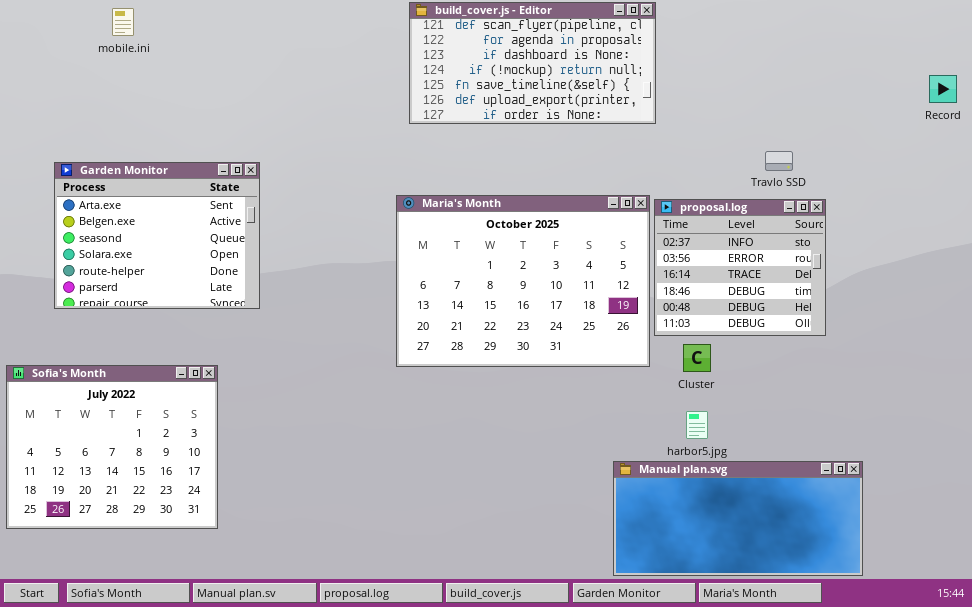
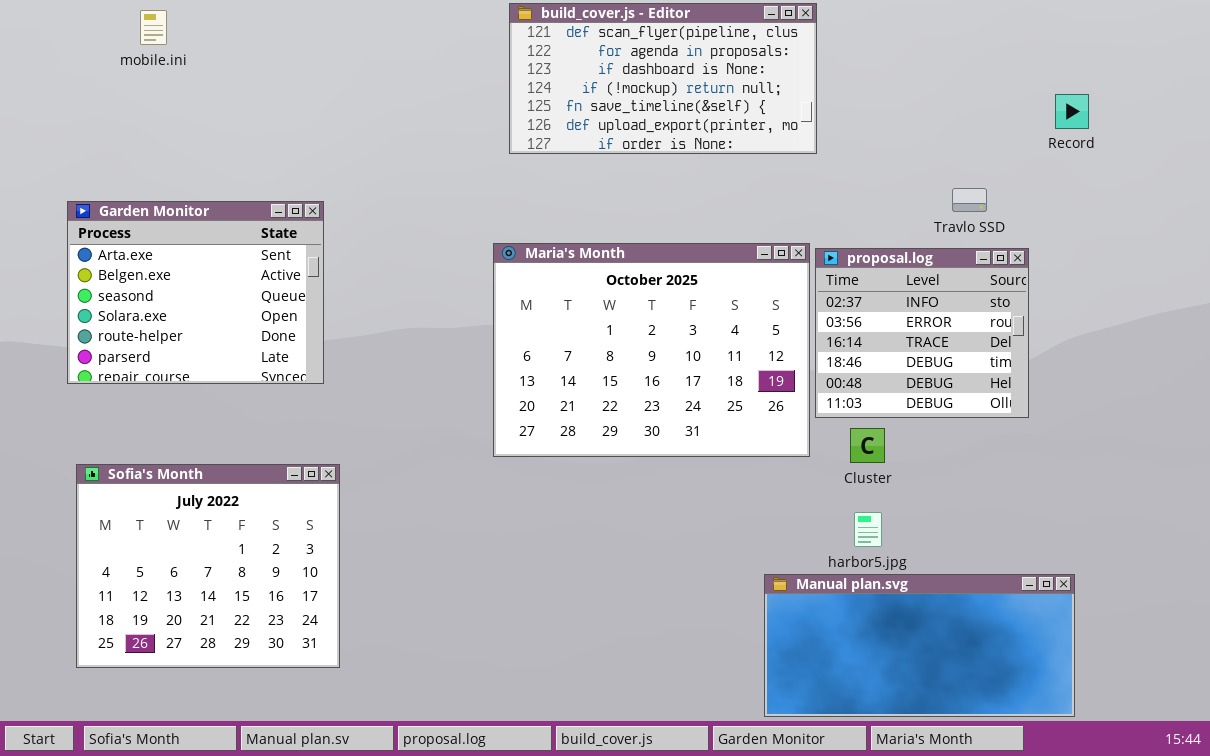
Record: [929,75,957,103] -> [1055,94,1089,129], moved
Sofia's Month: [6,365,218,529] -> [76,464,340,668], moved

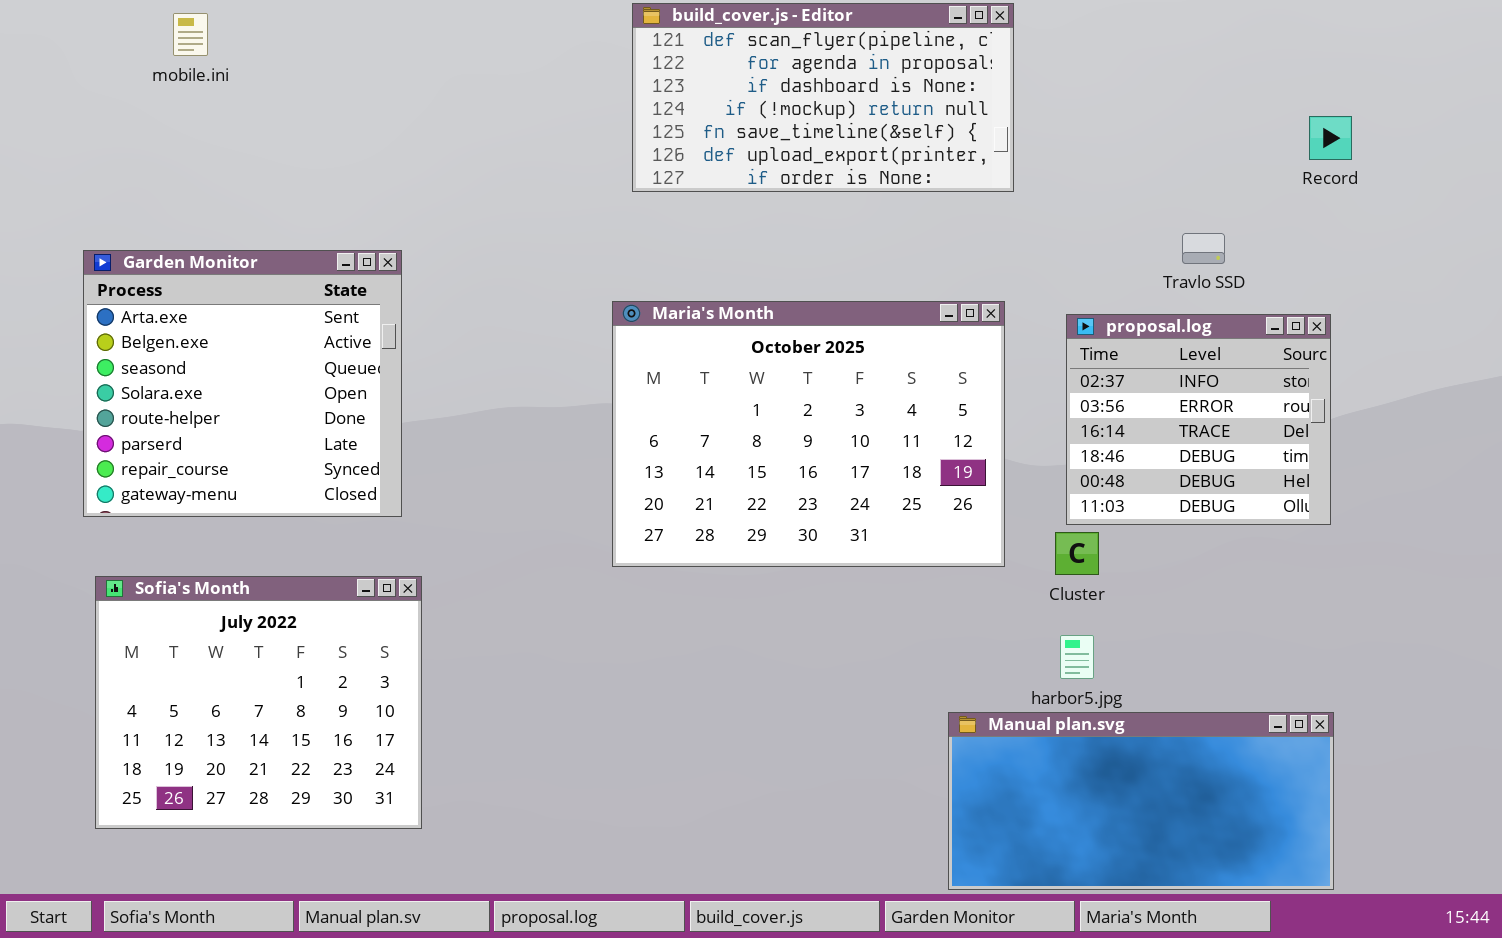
Garden Monitor: [67,201,324,384] -> [83,250,402,517], resized
proposal.log: [815,248,1029,418] -> [1066,314,1331,525], moved

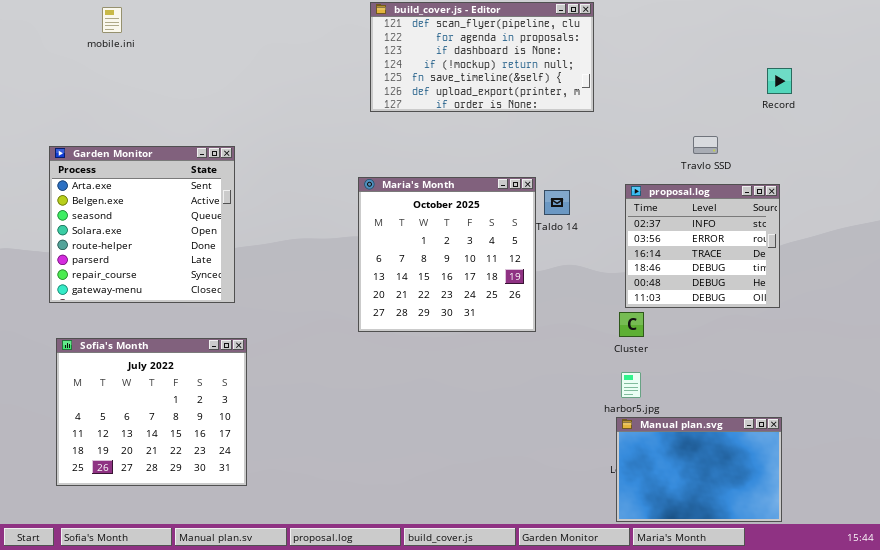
Maria's Month: [612,301,1005,567] -> [358,177,536,332], resized
Manual plan.svg: [948,712,1334,890] -> [616,417,782,522], resized

